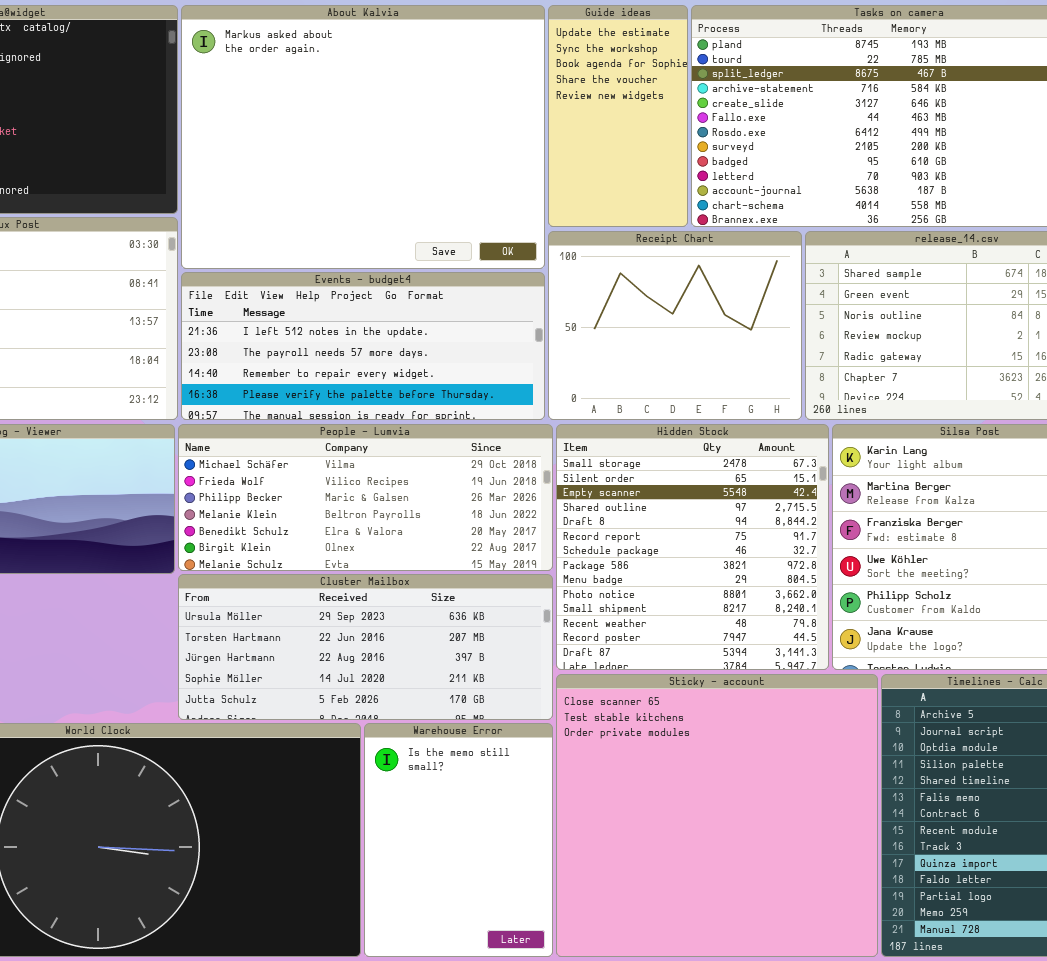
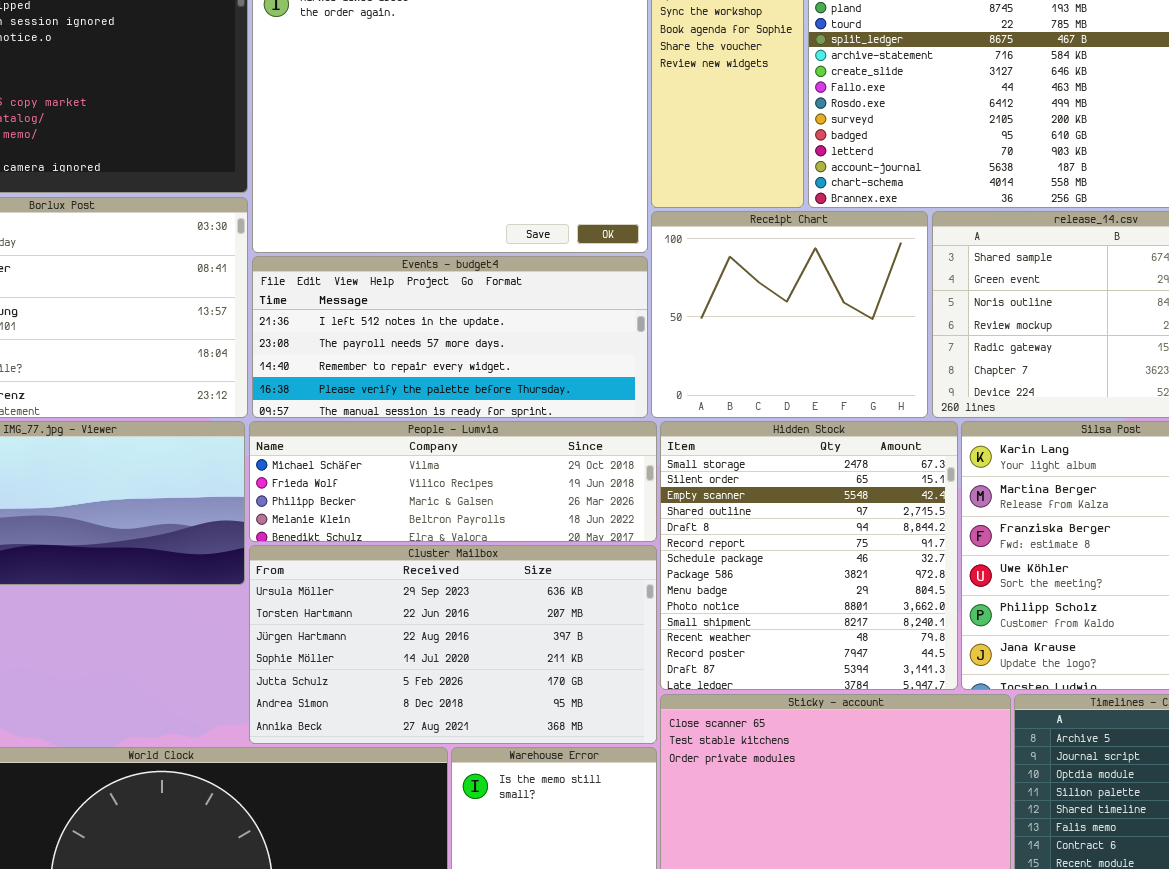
People - Lumvia: [178,424,553,571] -> [249,421,657,542], resized
Cluster Mailbox: [178,574,553,720] -> [249,545,657,744], resized

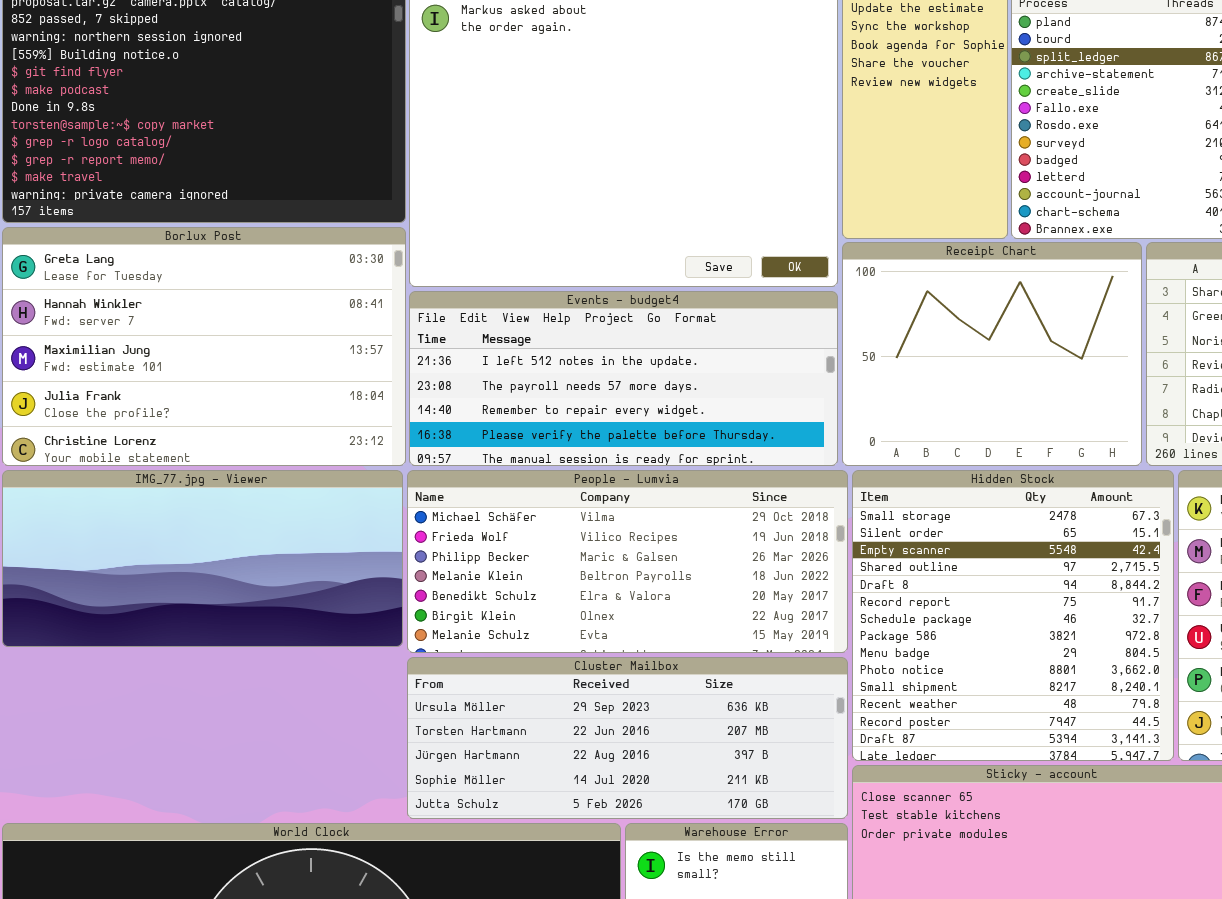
People - Lumvia: [249,421,657,542] -> [407,470,848,653], resized
Cluster Mailbox: [249,545,657,744] -> [407,657,848,819], resized

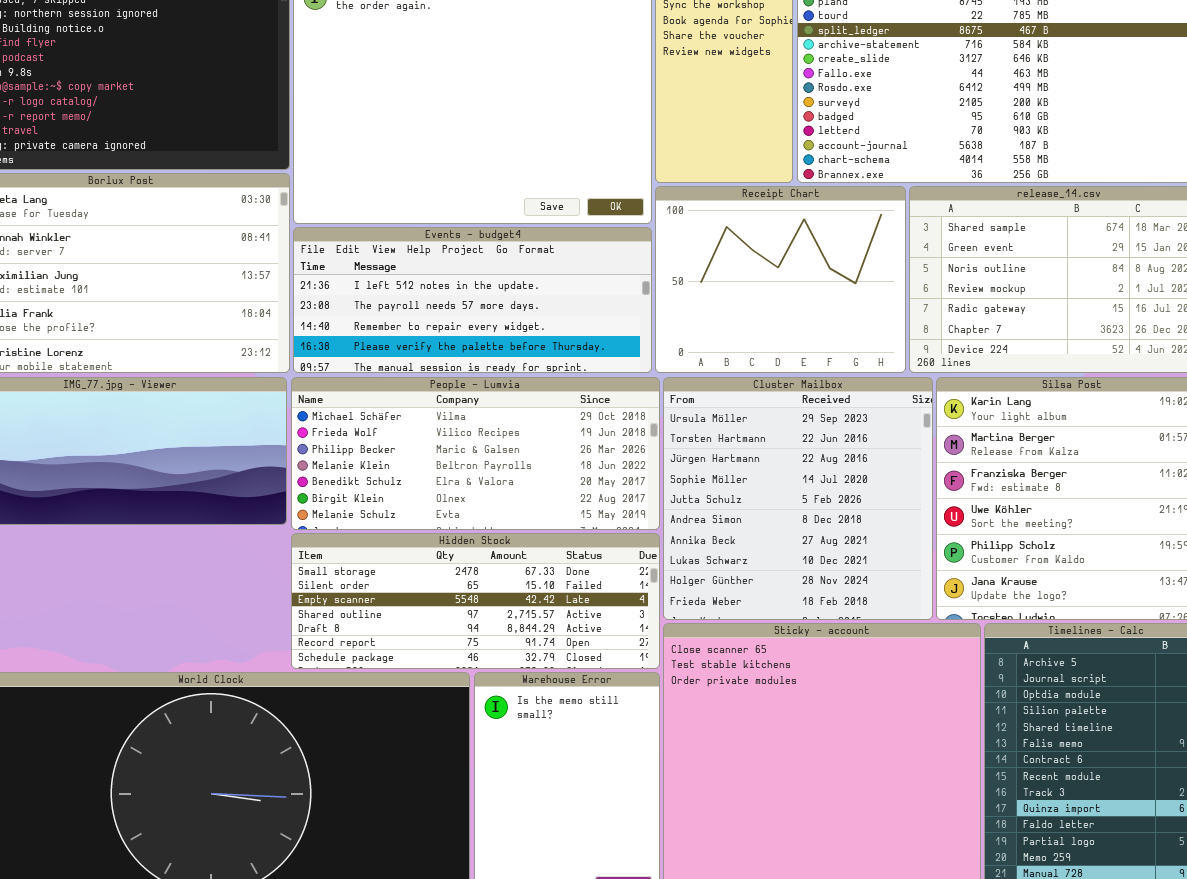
Hidden Stock: [852,470,1174,761] -> [291,533,660,669], moved, resized
Cluster Mailbox: [407,657,848,819] -> [663,377,933,620], moved, resized

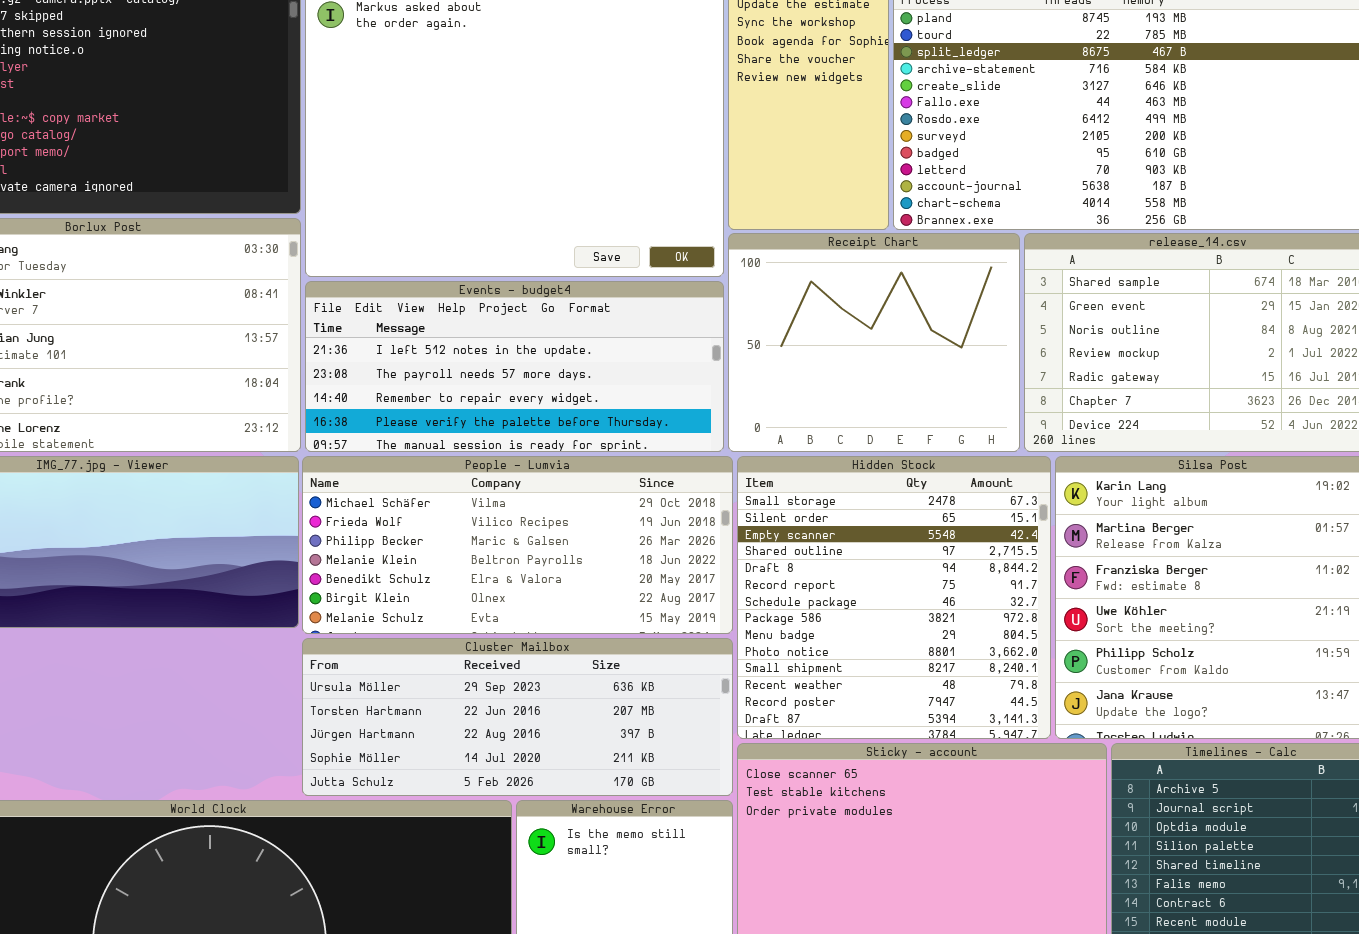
Cluster Mailbox: [663,377,933,620] -> [302,638,733,796], moved, resized
Hidden Stock: [291,533,660,669] -> [737,456,1051,739], moved, resized

